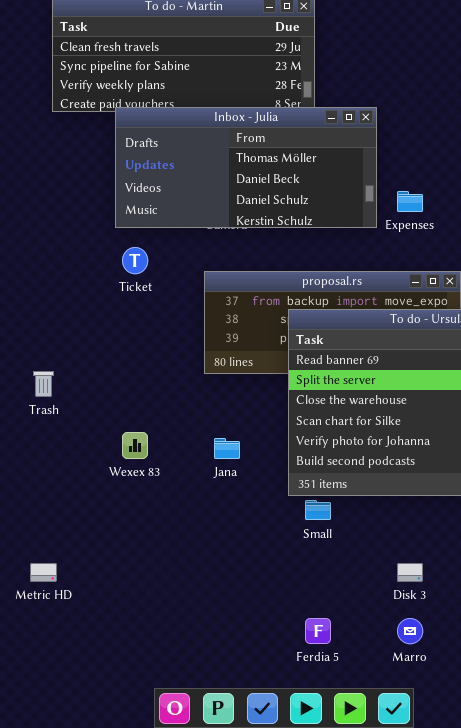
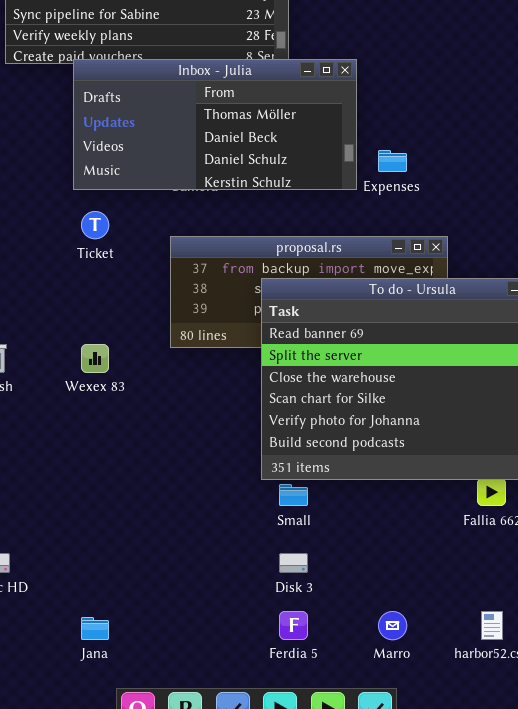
Wexex 83: [122,432,148,459] -> [81,344,109,373], moved
Jana: [214,438,240,459] -> [81,617,109,640], moved
Disk 3: [397,563,423,582] -> [279,553,308,573], moved

